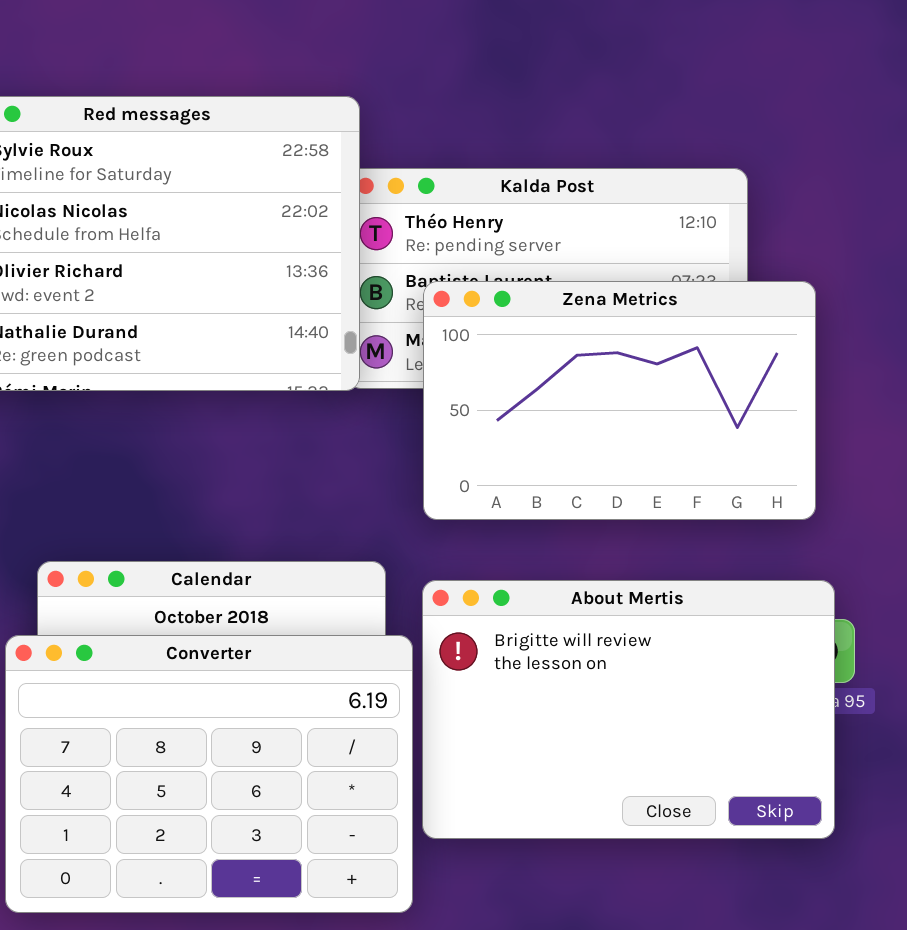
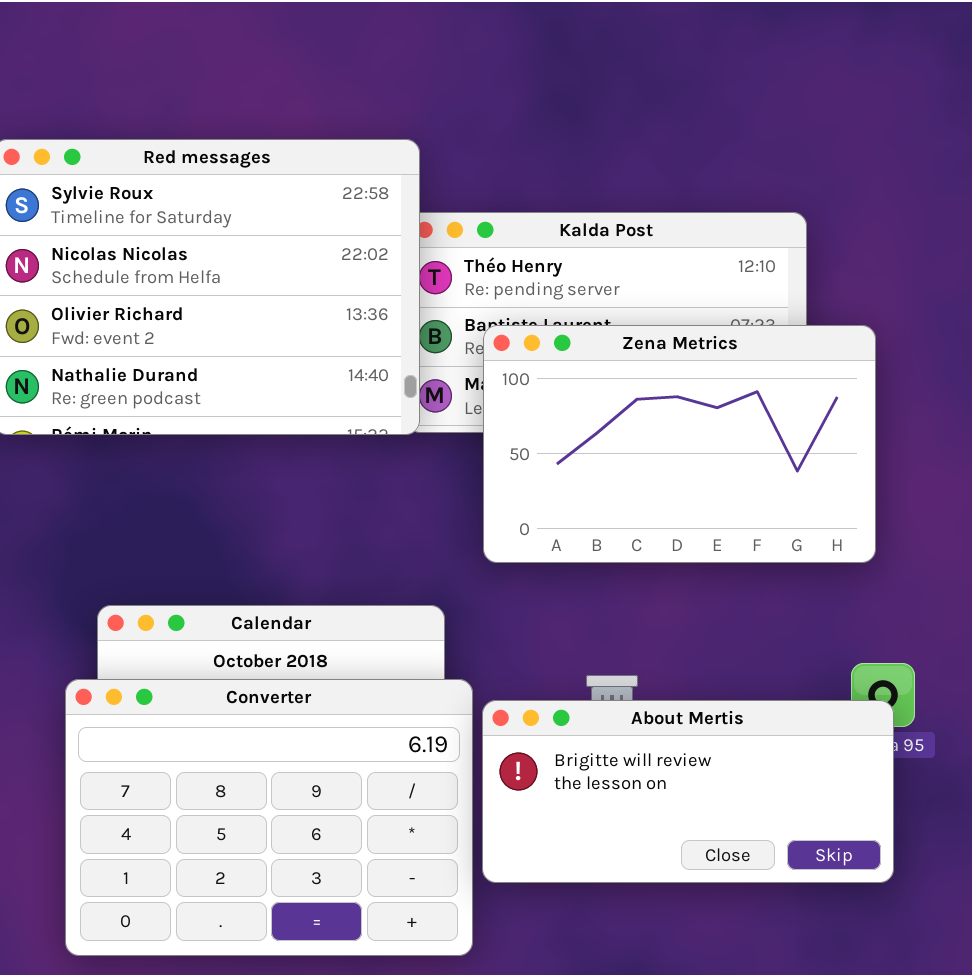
About Mertis: [422,580,835,839] -> [482,700,894,883], resized

